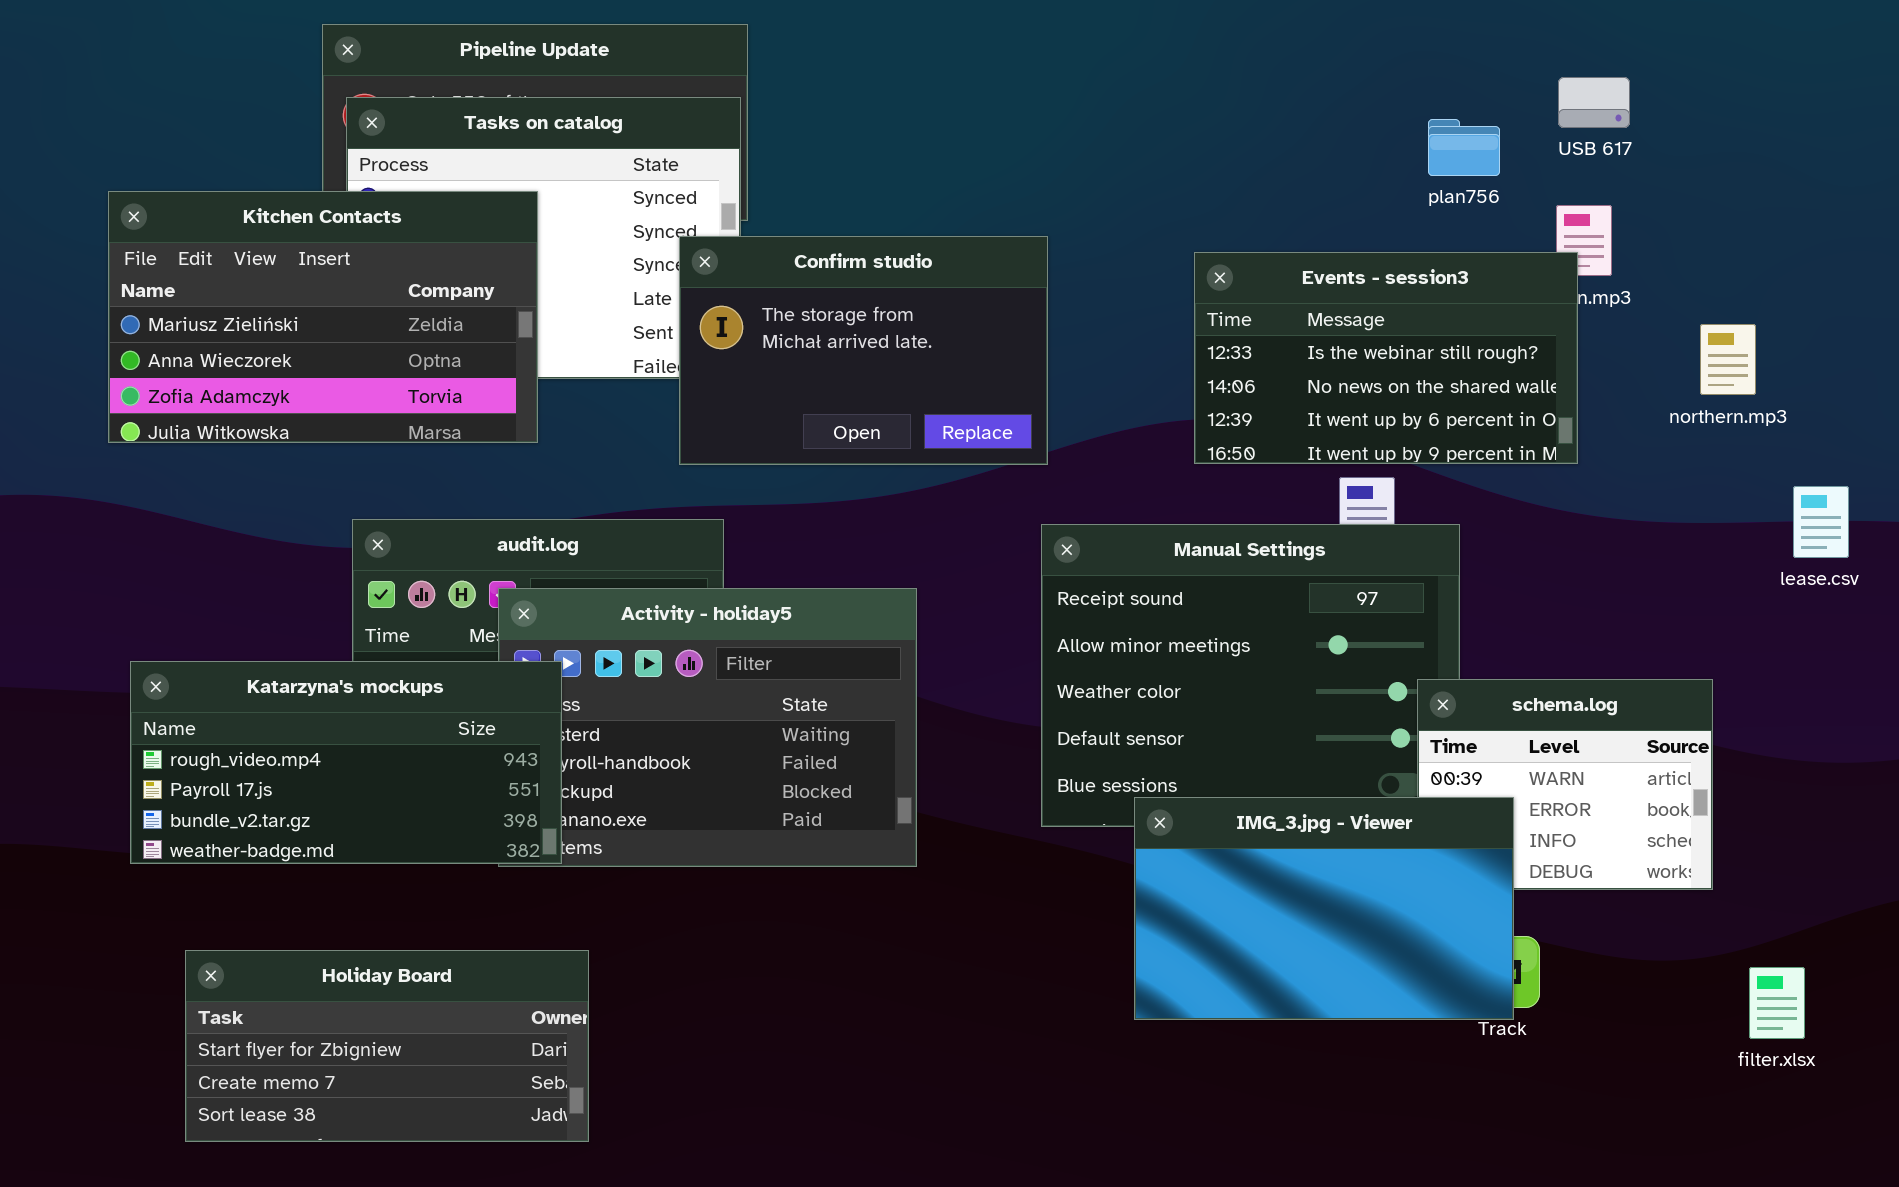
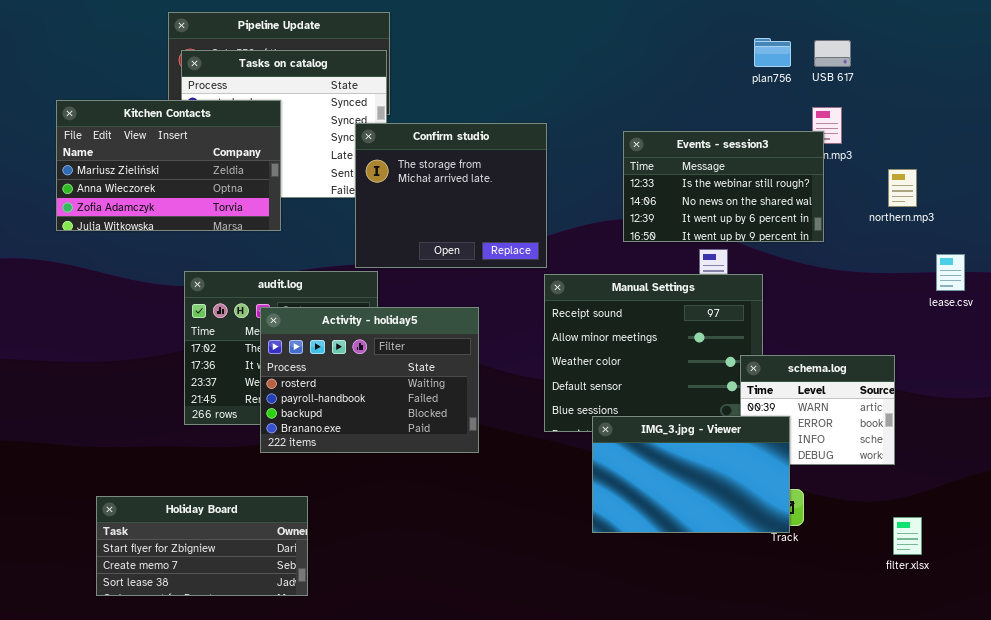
plan756: [1428,119,1500,176] -> [754,38,791,67], moved
Confirm studio: [679,236,1048,465] -> [355,123,547,268], resized
Katarzyna's mockups: [130,661,562,864] -> none, closed
filter.xlsx: [1749,967,1805,1039] -> [893,517,922,555], moved

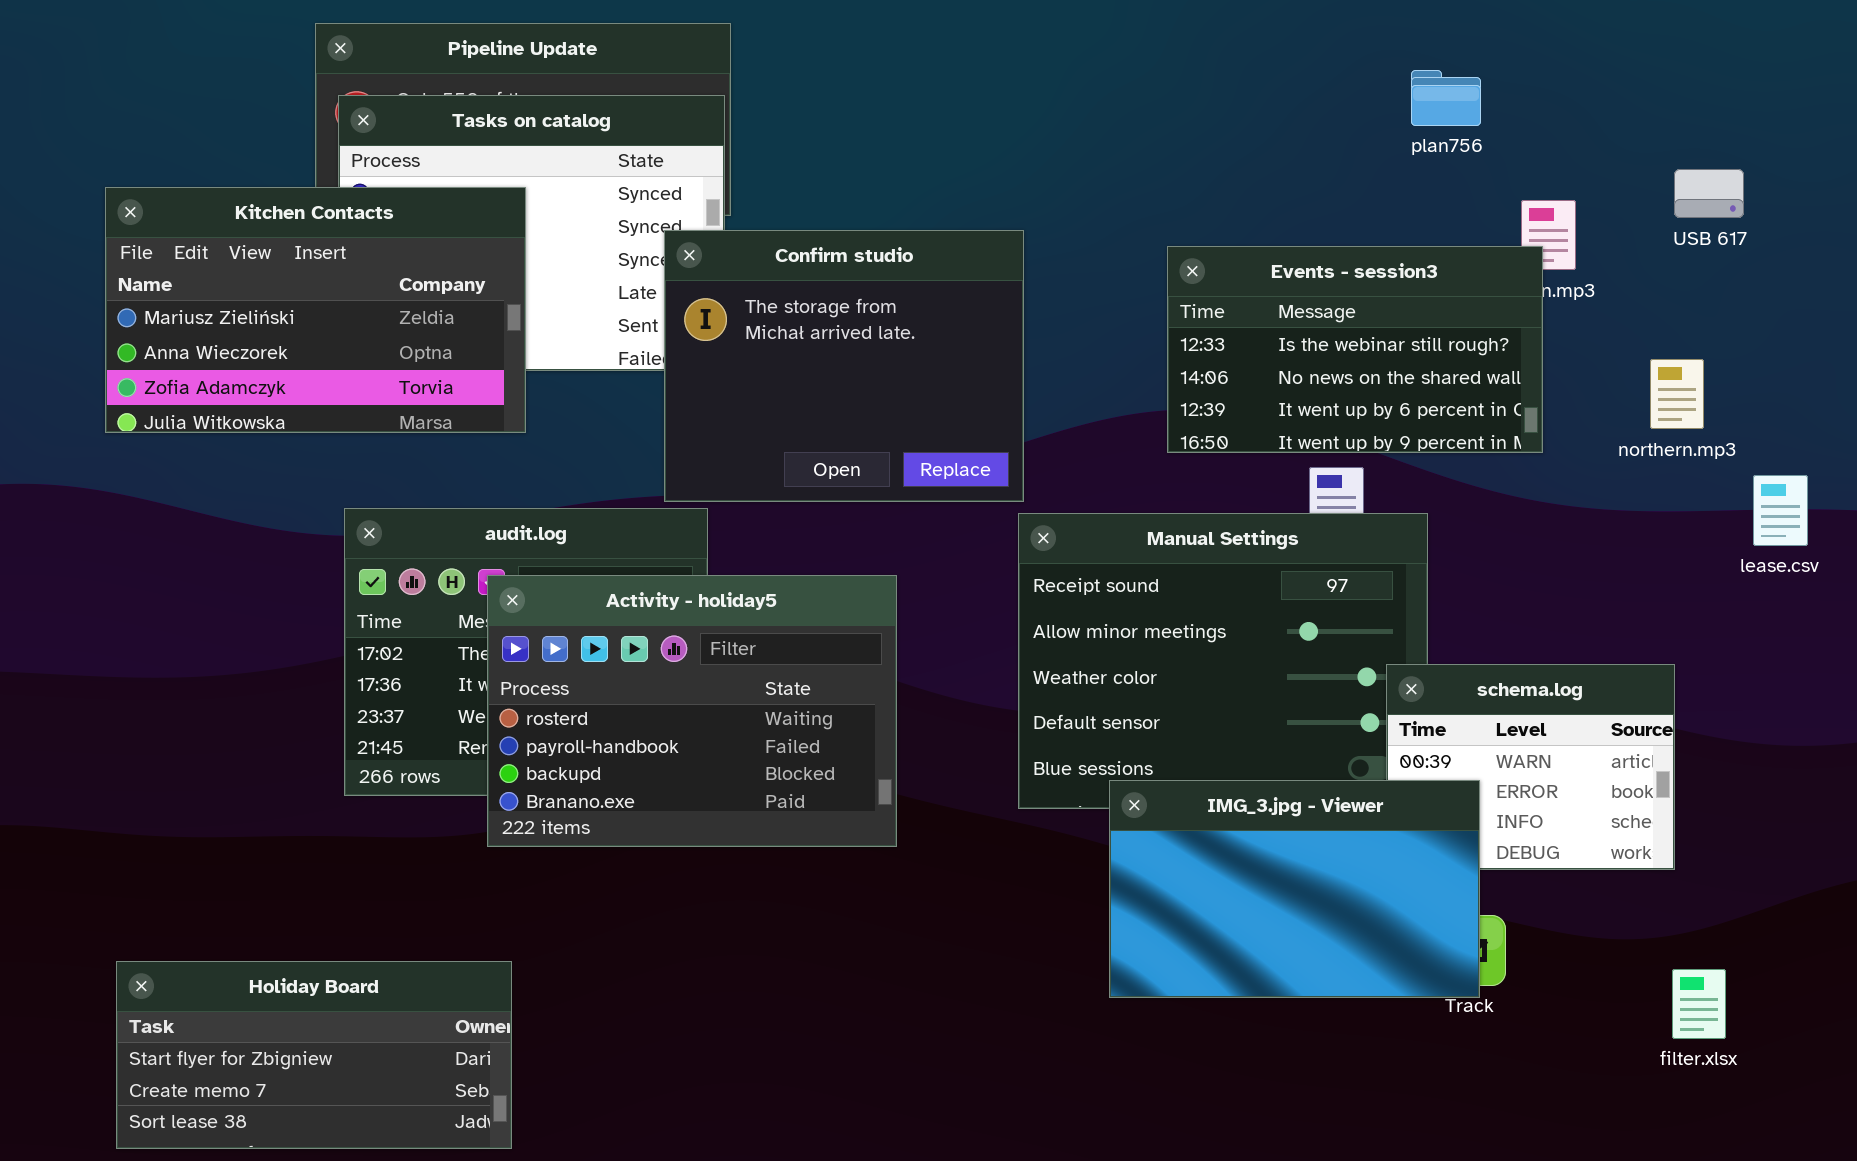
USB 617: [814,40,851,67] -> [1674,169,1744,218], moved
northern.mp3: [888,169,917,207] -> [1650,359,1704,429], moved
Holiday Board: [96,496,308,596] -> [116,961,512,1149], moved

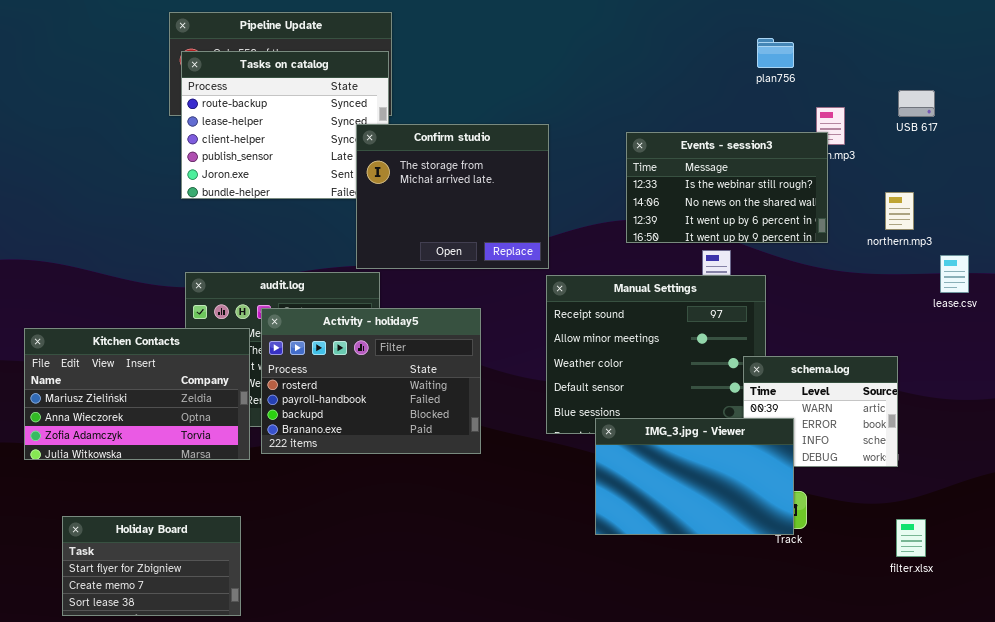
Kitchen Contacts: [105,187,526,433] -> [24,328,250,460], moved
Holiday Board: [116,961,512,1149] -> [62,516,241,616], resized

